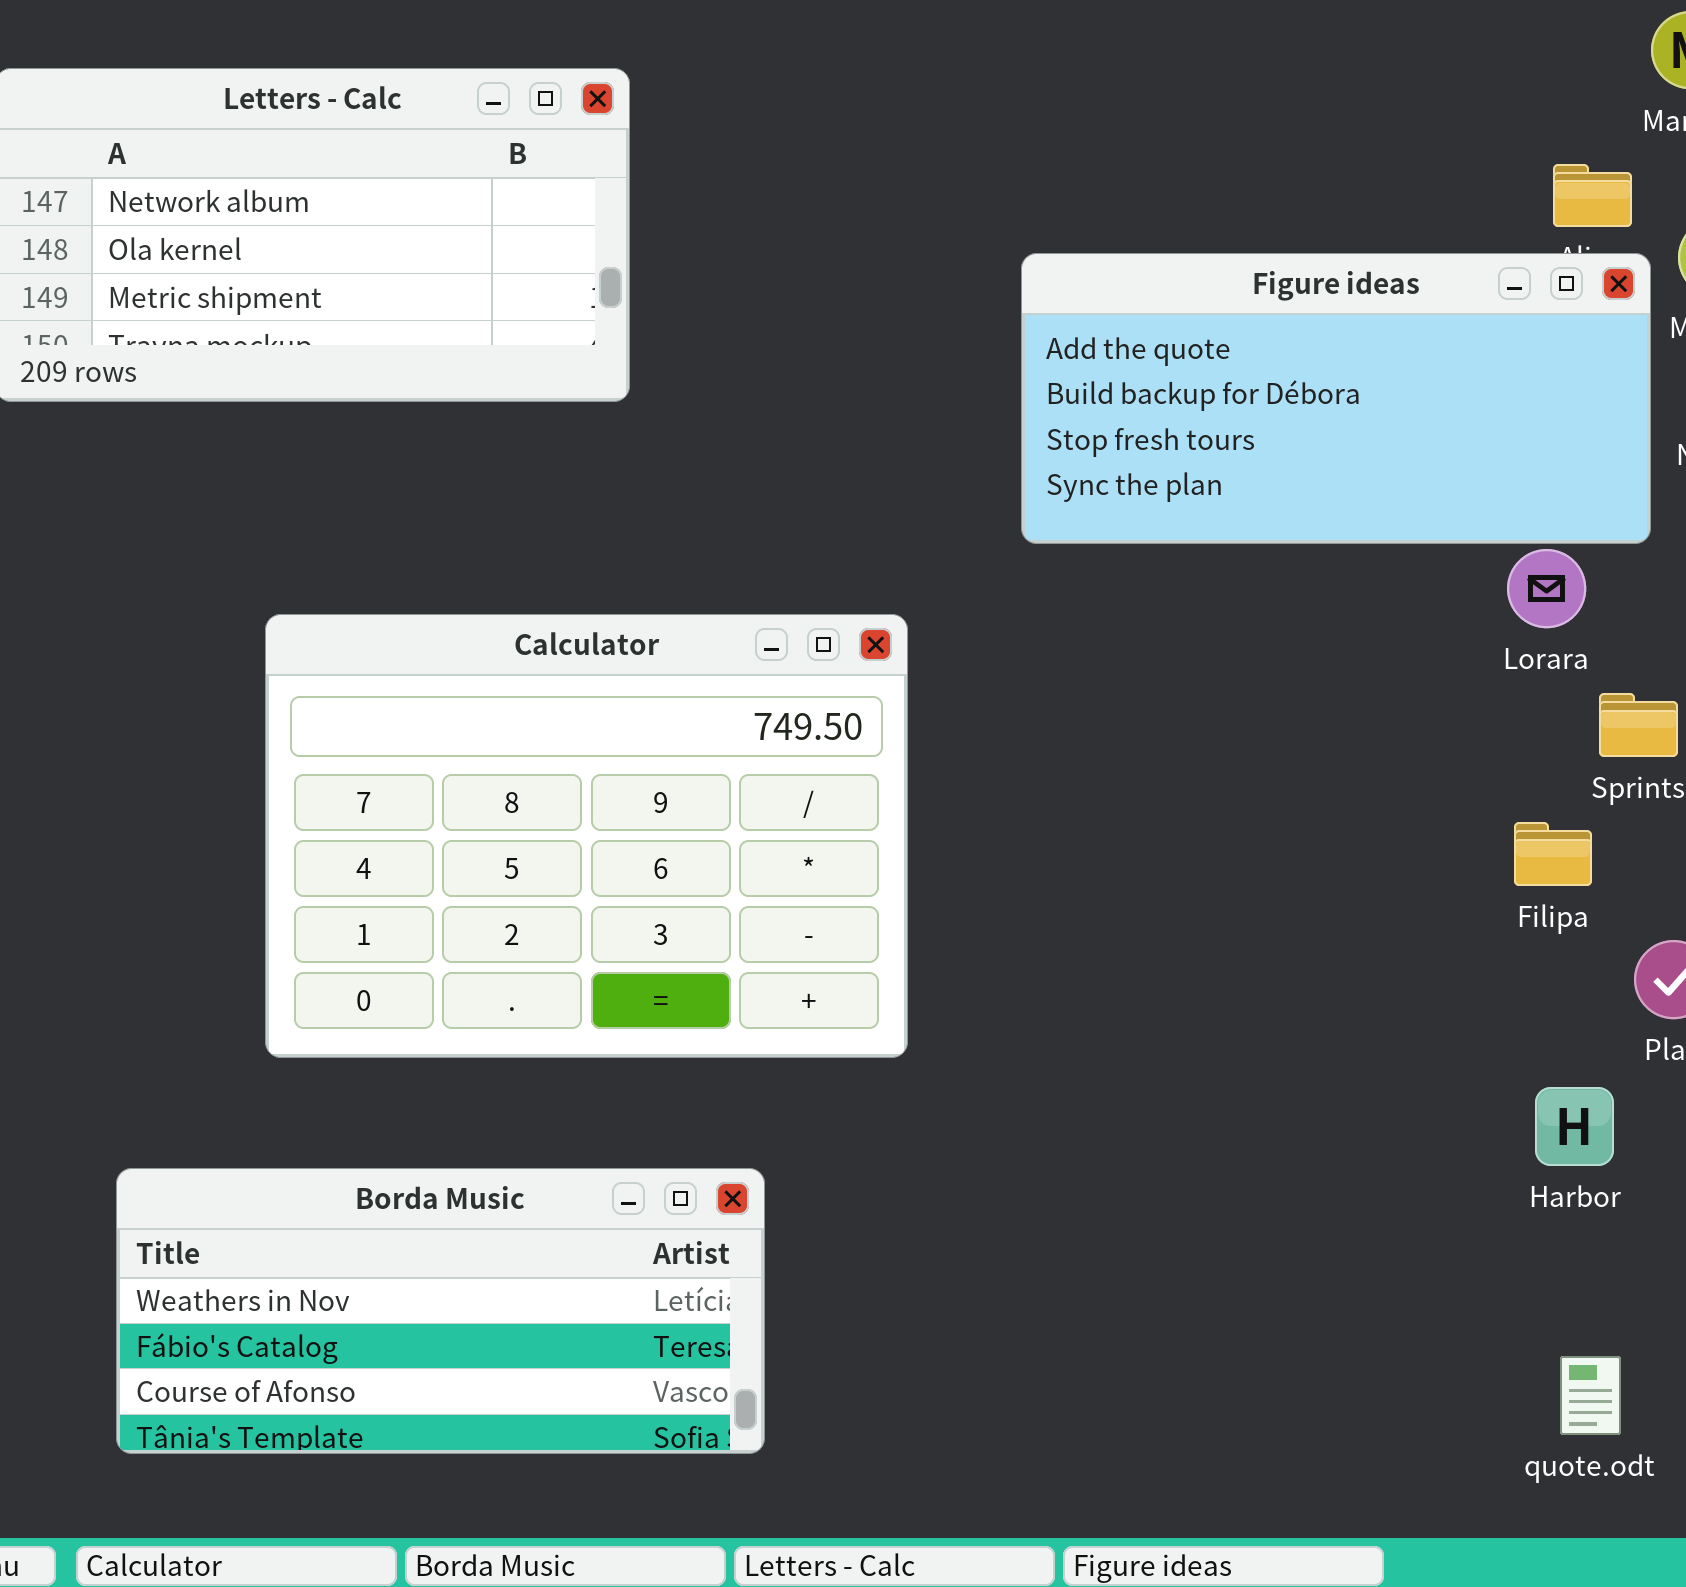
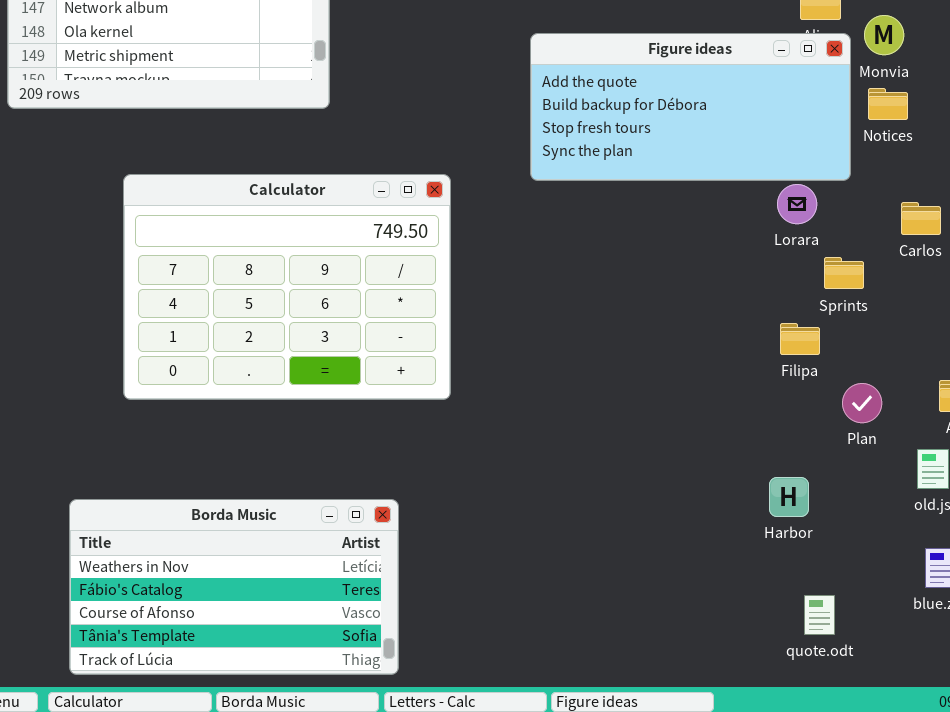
Calculator: [265,614,908,1058] -> [123,174,451,400], moved
Harbor: [1535,1087,1614,1166] -> [769,477,809,517], moved
Borda Music: [116,1168,765,1454] -> [69,499,399,675], resized

